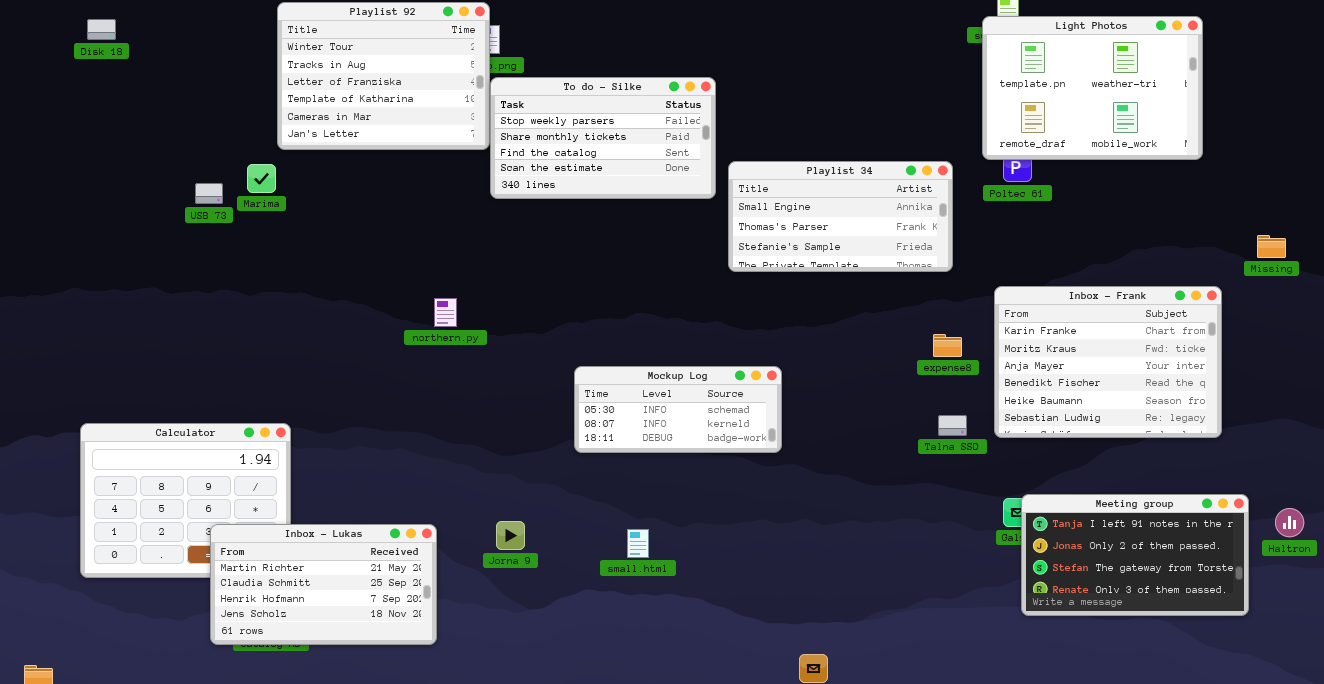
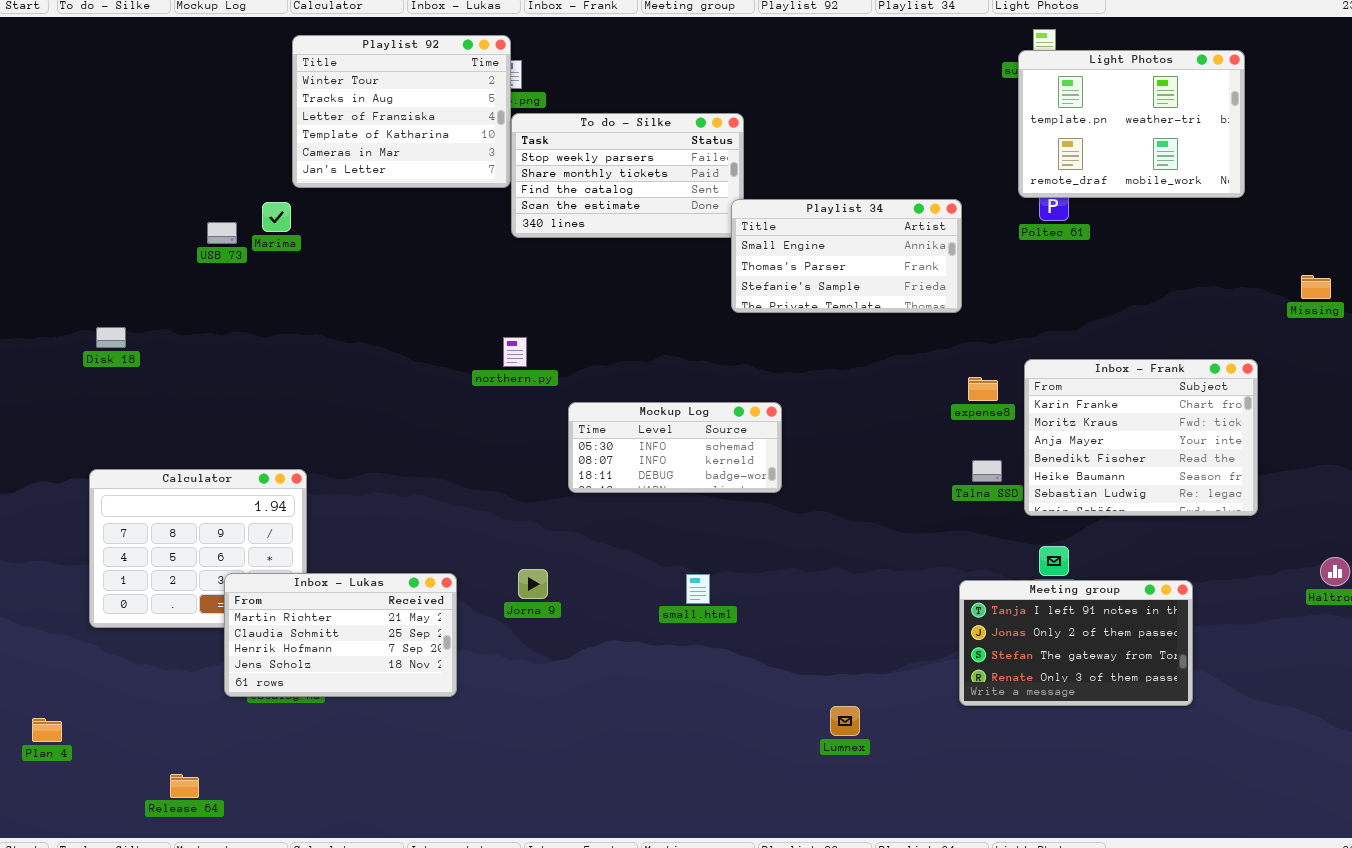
Disk 18: [87,19,116,40] -> [96,327,126,348], moved
Playlist 34: [728,161,953,272] -> [731,199,962,313], moved
Inbox - Frank: [994,286,1222,438] -> [1024,359,1258,516], moved
northern.py: [434,298,457,327] -> [503,337,527,367], moved
Mockup Log: [574,366,782,453] -> [568,402,782,493], moved
Meeting group: [1021,494,1249,616] -> [959,580,1193,706], moved
small.html: [627,529,649,558] -> [686,574,710,604], moved

